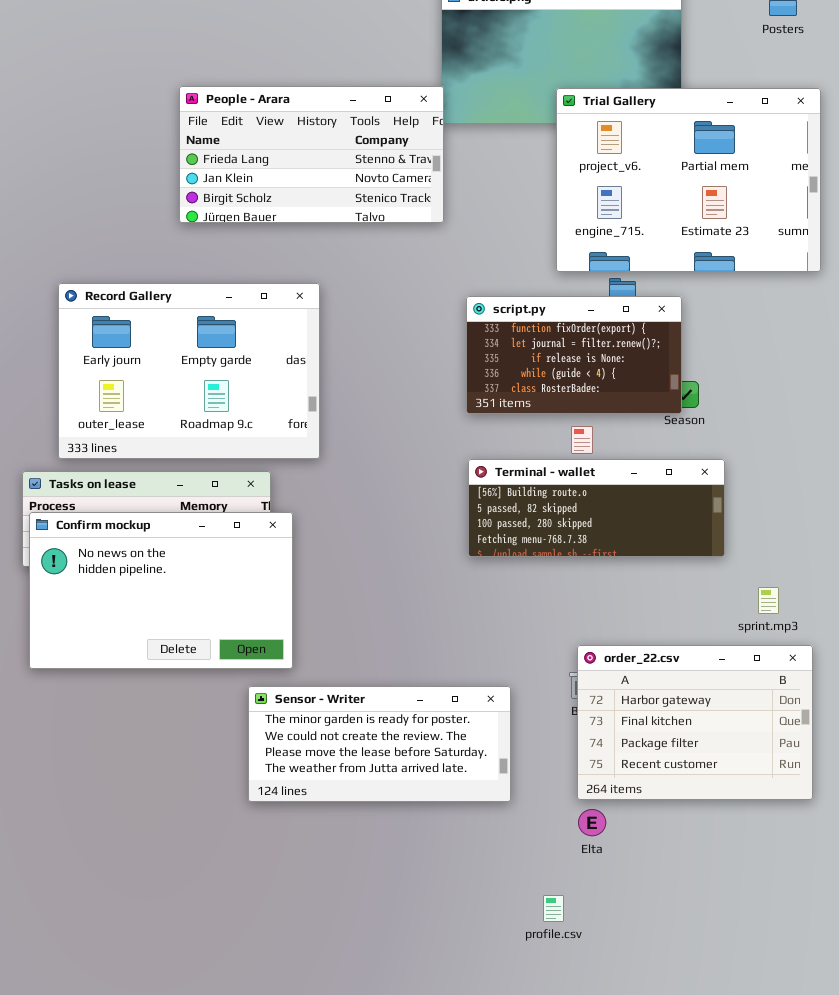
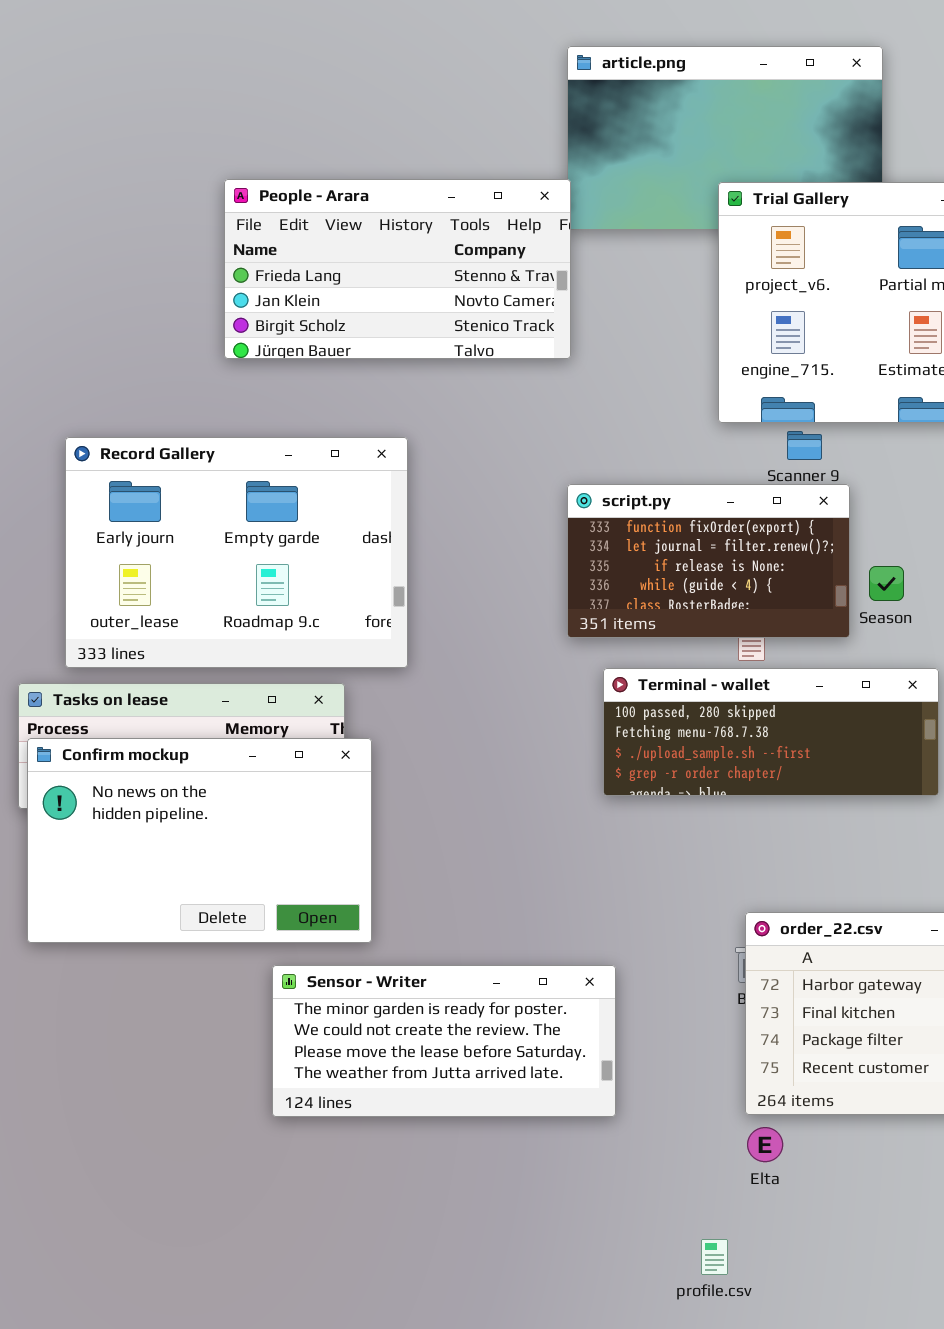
script.py: [466,296,682,414] -> [567,484,850,638], moved
Terminal - wallet: [468,459,725,557] -> [603,668,939,796], scrolled down 2 rows
Sensor - Writer: [248,686,511,802] -> [272,965,616,1117], moved

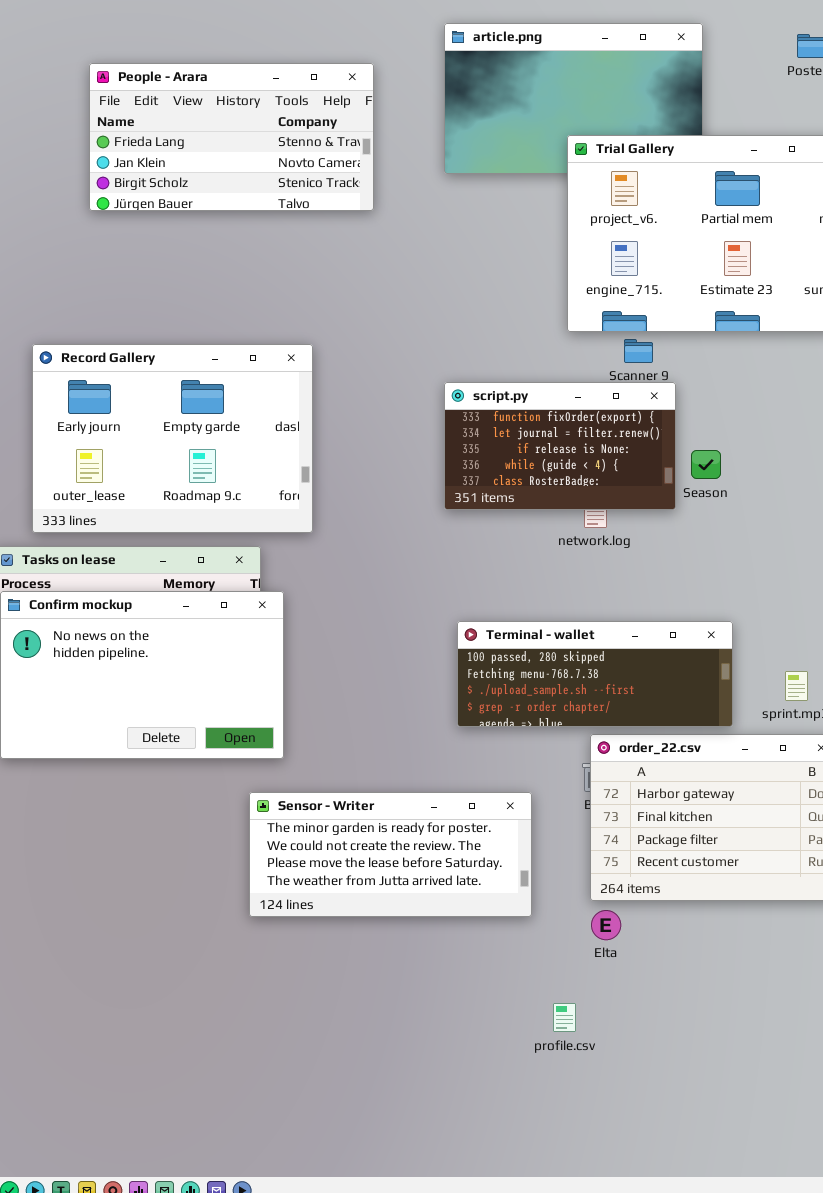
People - Arara: [224,179,571,359] -> [89,63,374,211], moved
Terminal - wallet: [603,668,939,796] -> [457,621,733,727], moved
Sensor - Writer: [272,965,616,1117] -> [249,792,532,917], moved

